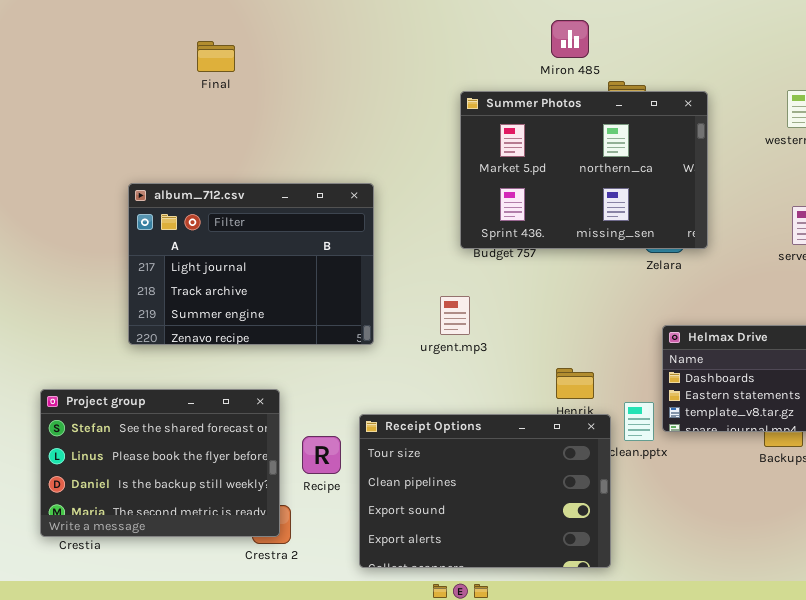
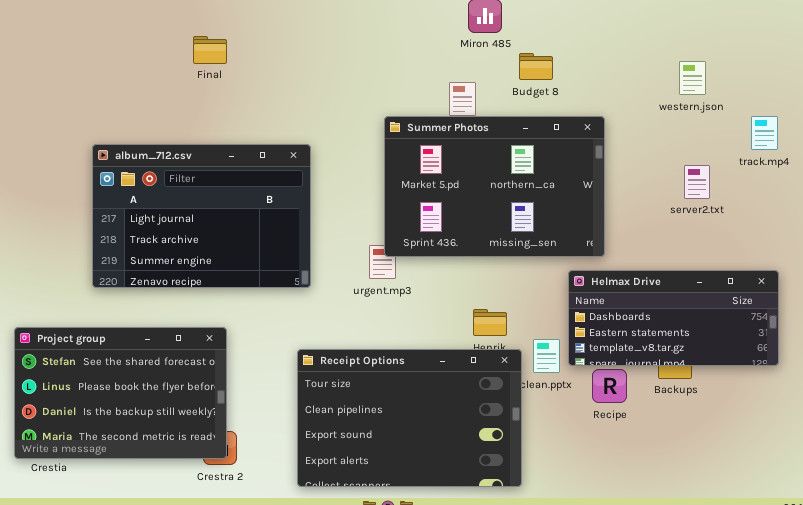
Final: [197,41,235,72] -> [193,36,227,64], moved
Summer Photos: [460,91,708,249] -> [384,116,605,257], moved
Recipe: [302,436,341,474] -> [592,369,627,403], moved

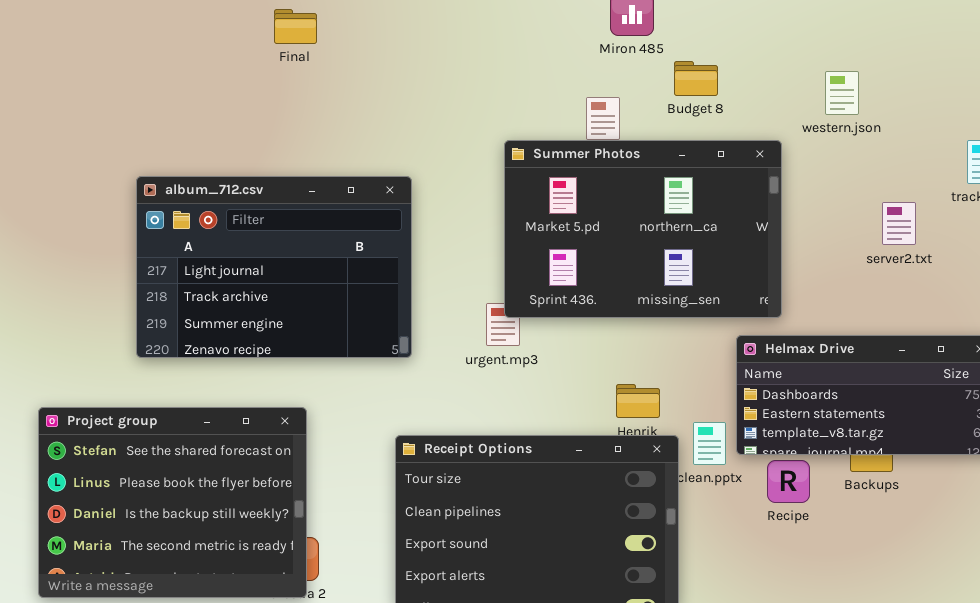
Final: [193,36,227,64] -> [274,9,317,44], moved
western.json: [679,61,706,95] -> [825,71,859,115], moved
Project group: [14,327,227,459] -> [38,407,307,598], resized

